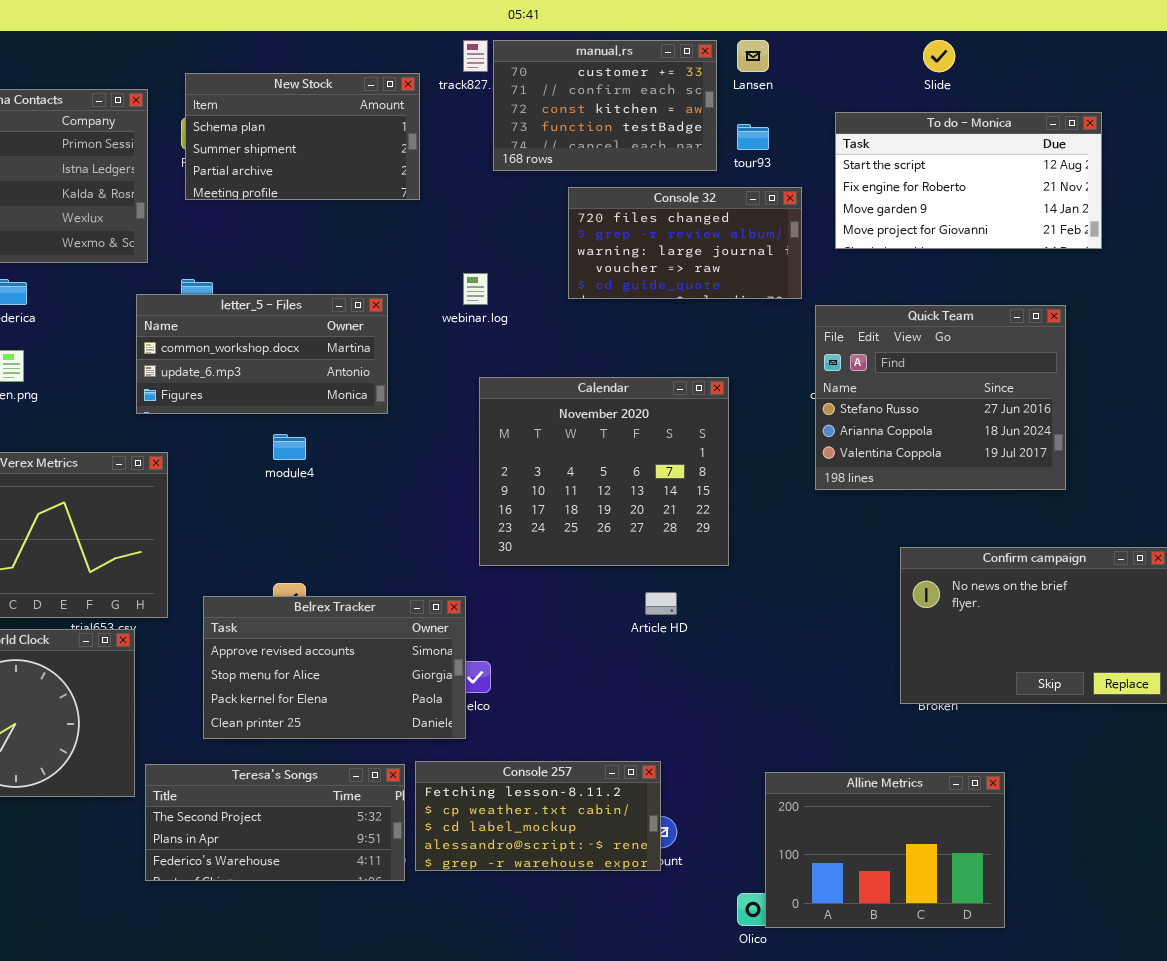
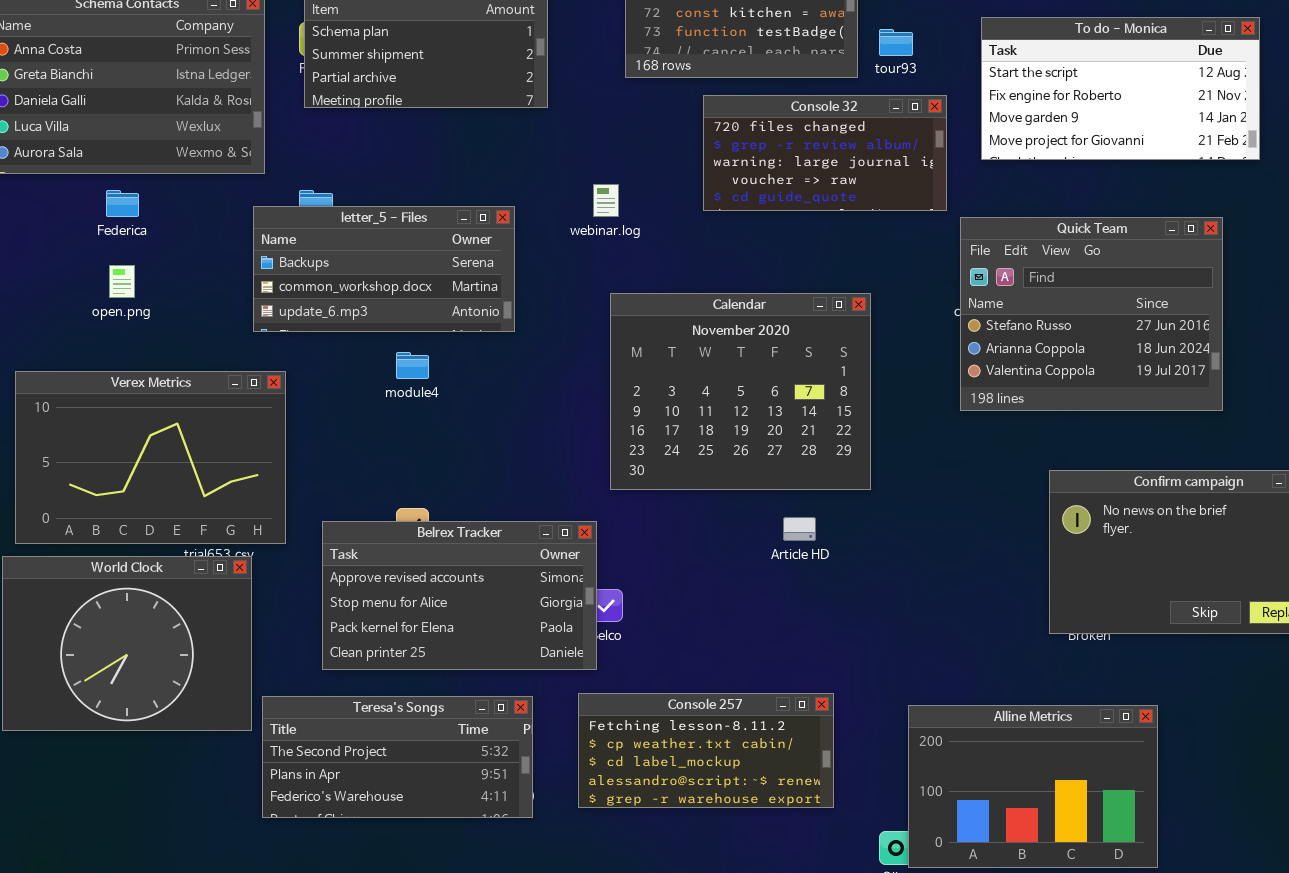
letter_5 - Files: [136,294,388,414] -> [253,206,515,332], scrolled up 1 row
Console 257: [415,761,661,871] -> [578,693,834,808], moved

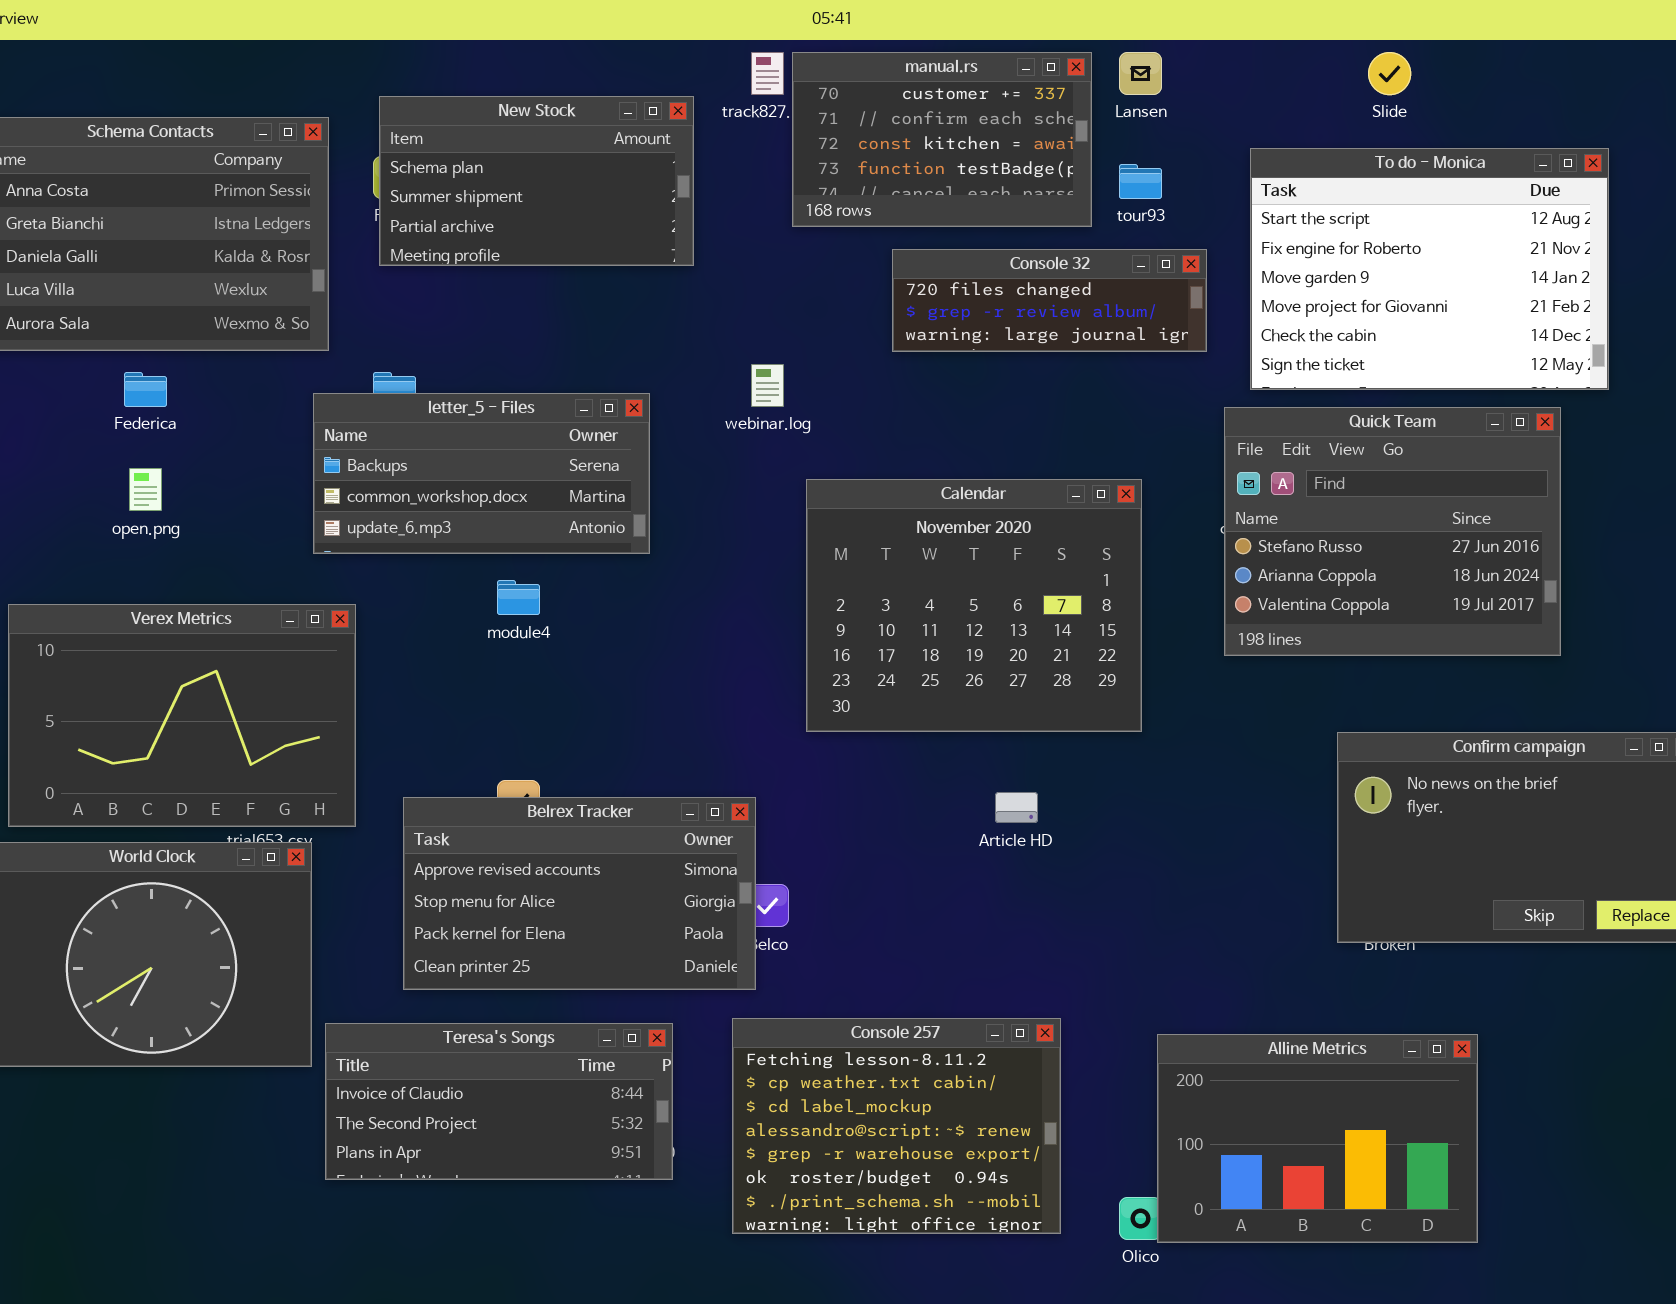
To do - Monica: [981,17,1260,160] -> [1250,148,1609,390], resized
Console 32: [703,95,947,211] -> [892,249,1207,352], resized
Calendar: [610,293,871,490] -> [806,479,1142,732], moved
Console 257: [578,693,834,808] -> [732,1018,1061,1234], resized
Teresa's Songs: [262,696,533,818] -> [325,1023,673,1180], scrolled up 1 row

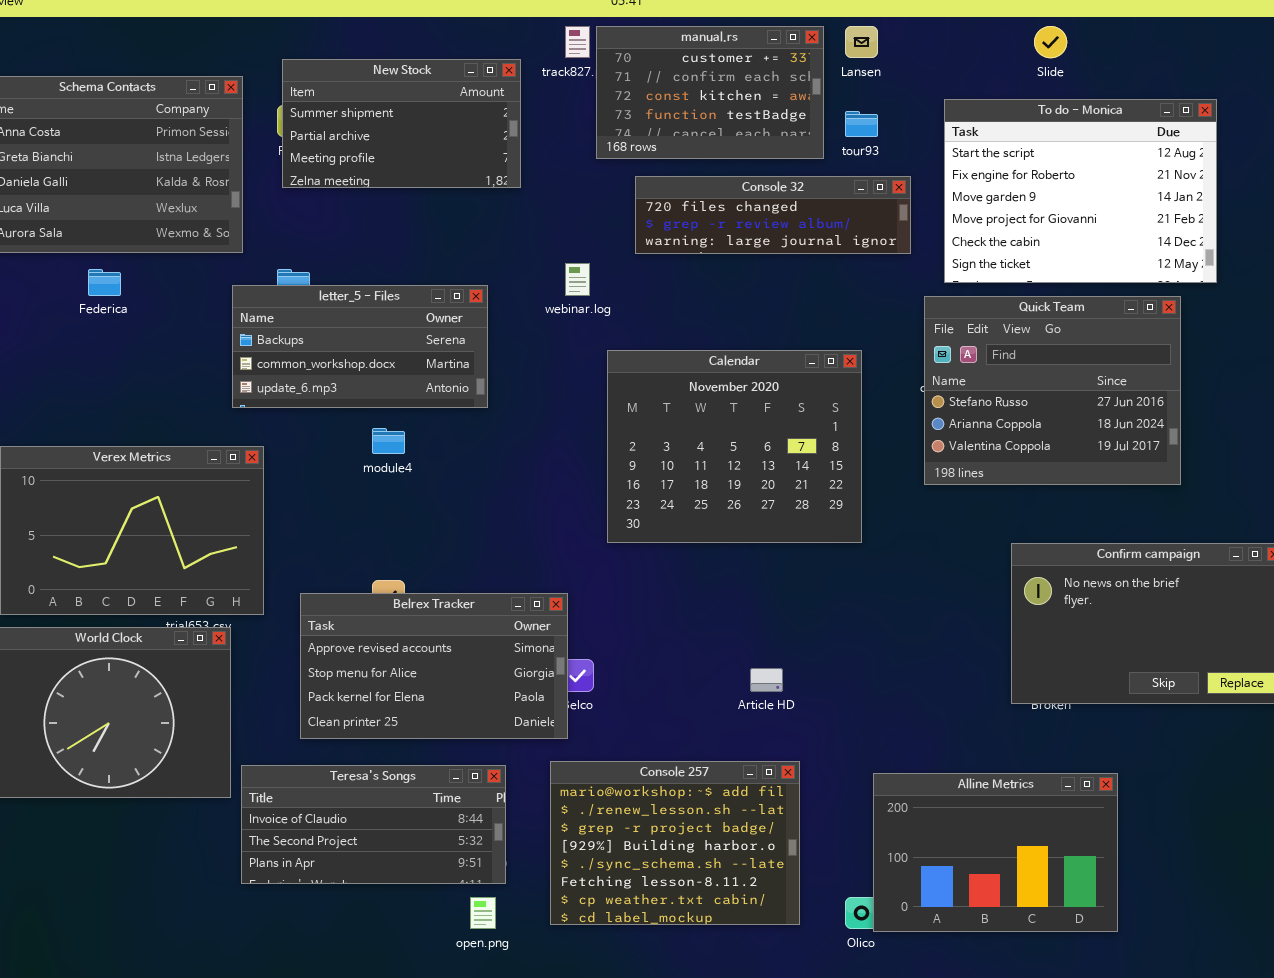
New Stock: [379,96,694,266] -> [282,59,521,188], scrolled down 1 row
Console 32: [892,249,1207,352] -> [635,176,911,254], resized
open.png: [129,468,162,511] -> [470,897,496,929], moved
Article HD: [995,792,1038,823] -> [750,668,783,692], moved
Console 257: [732,1018,1061,1234] -> [550,761,800,925], scrolled up 5 rows

